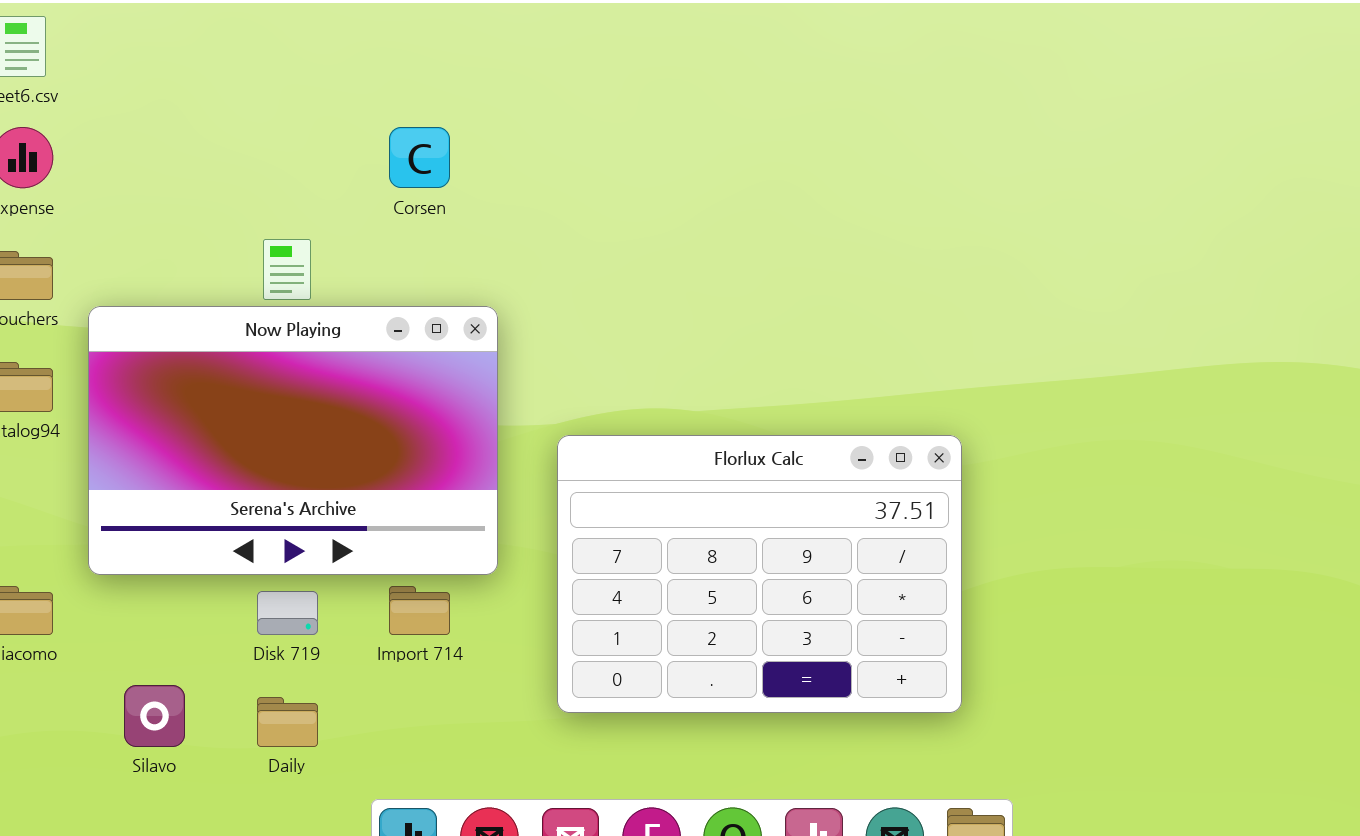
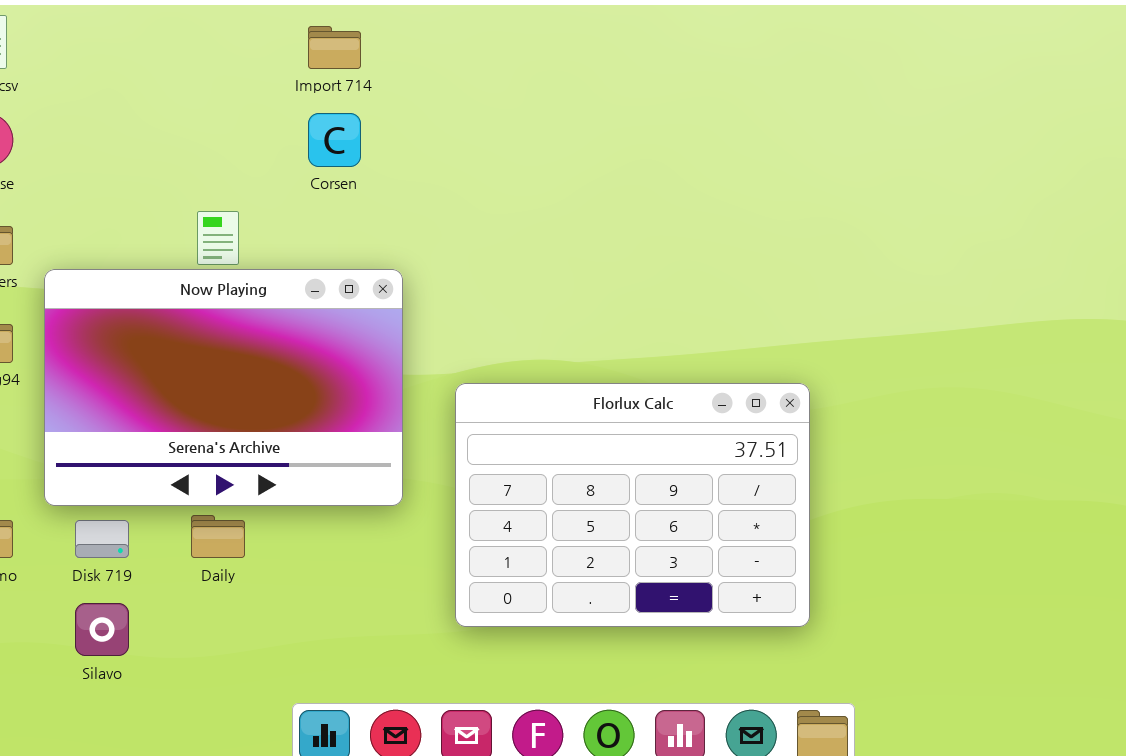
Import 714: [389,586,450,635] -> [308,26,361,69], moved
Disk 719: [257,591,318,635] -> [75,520,129,558], moved
Daily: [257,697,318,747] -> [191,515,245,558], moved

